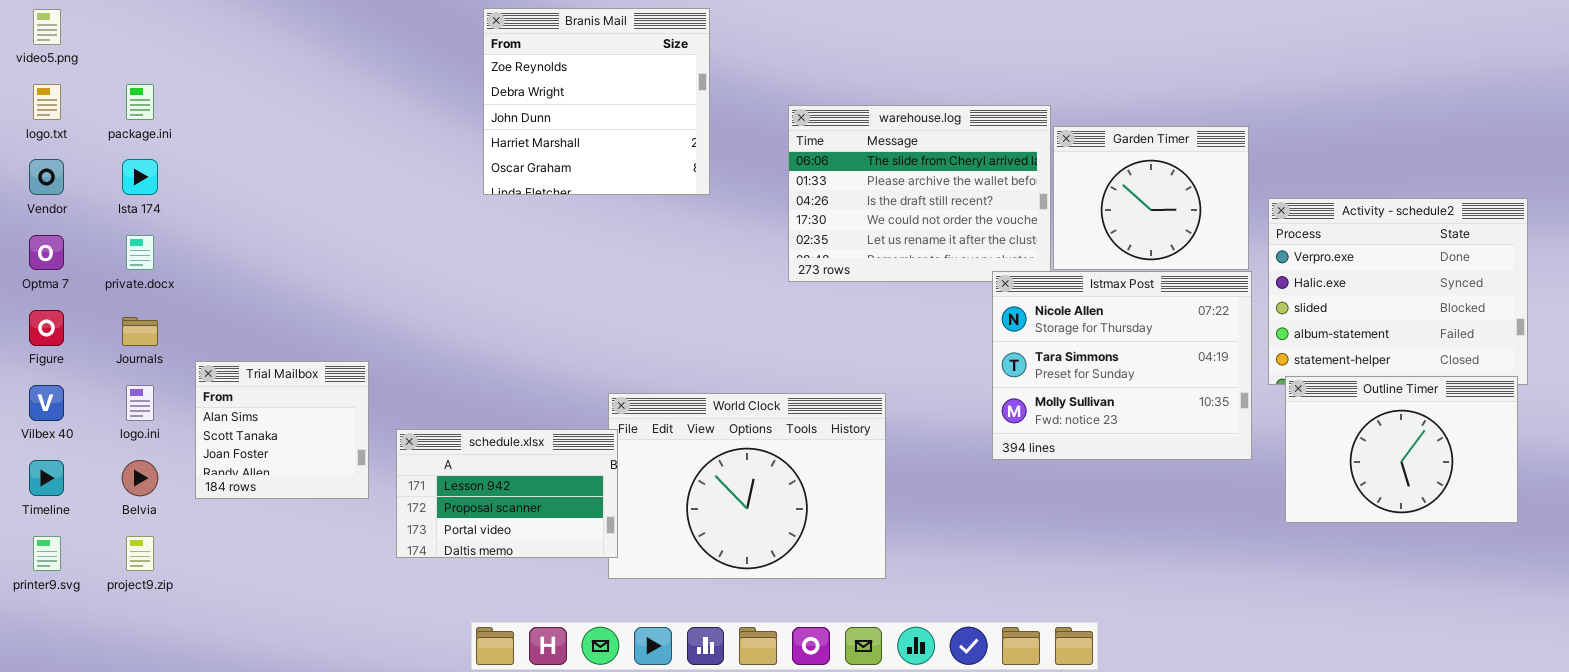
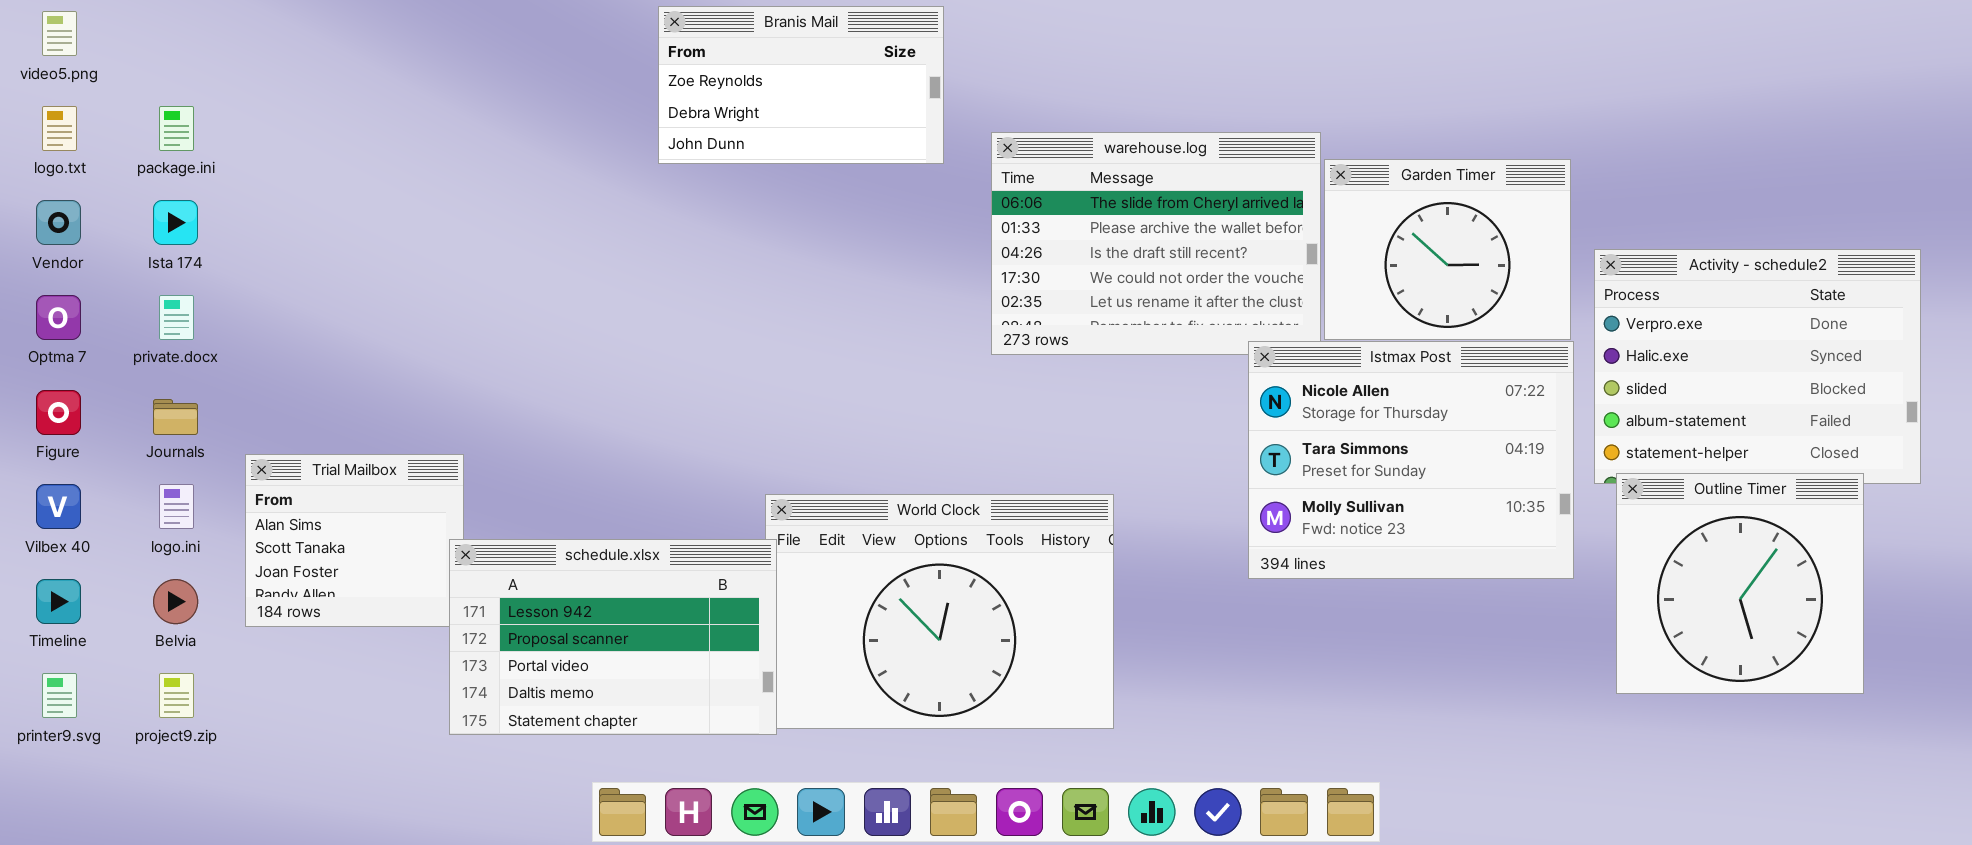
Branis Mail: [483,8,710,195] -> [658,6,944,164], moved, resized
Outline Timer: [1285,376,1518,523] -> [1616,473,1864,694], resized
schedule.xlsx: [396,429,618,558] -> [449,539,777,735], resized

